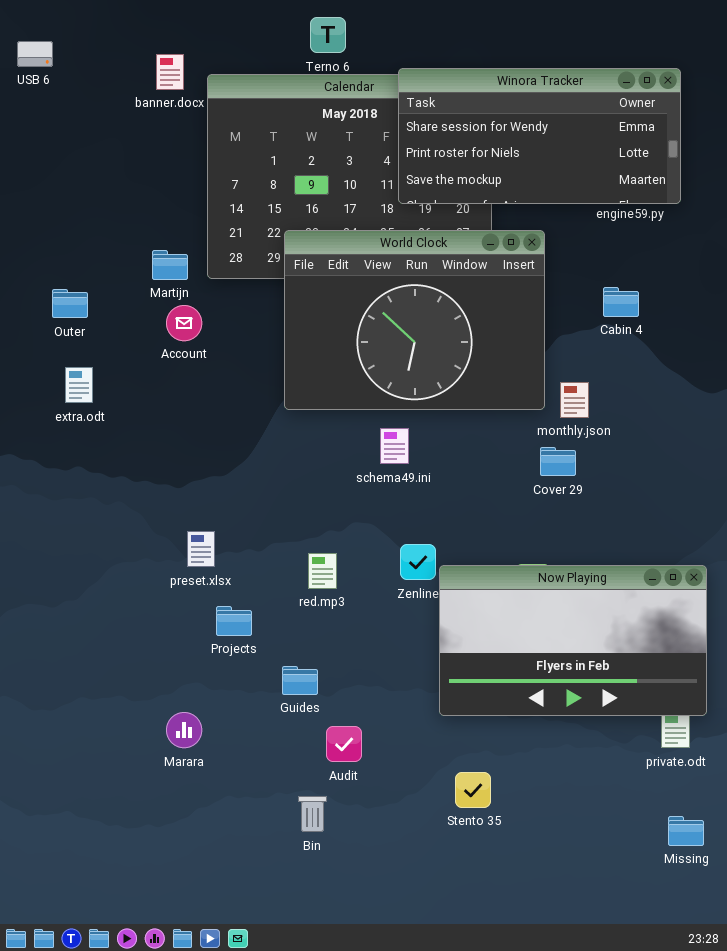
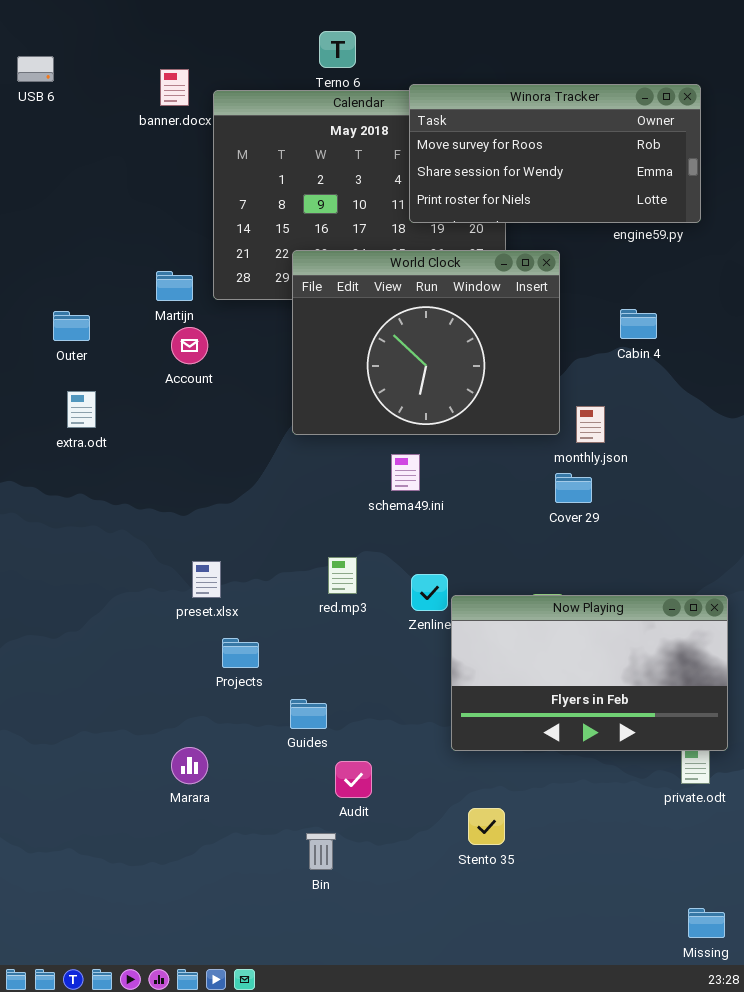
Winora Tracker: [398,68,681,204] -> [409,84,701,223], scrolled up 1 row
red.mp3: [308,553,337,589] -> [328,557,357,594], moved
Missing: [668,816,704,846] -> [688,908,725,938], moved

